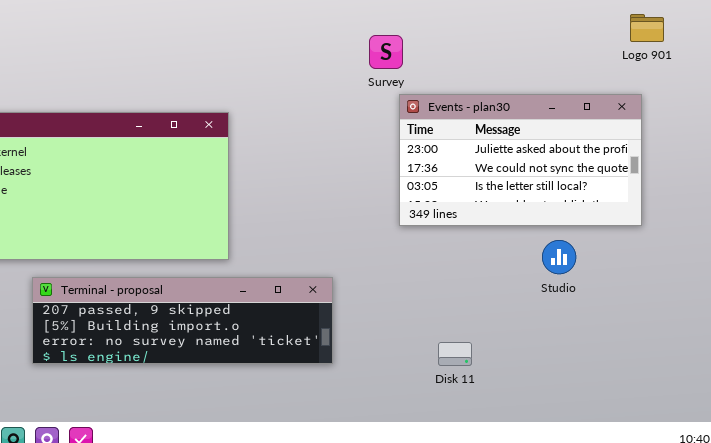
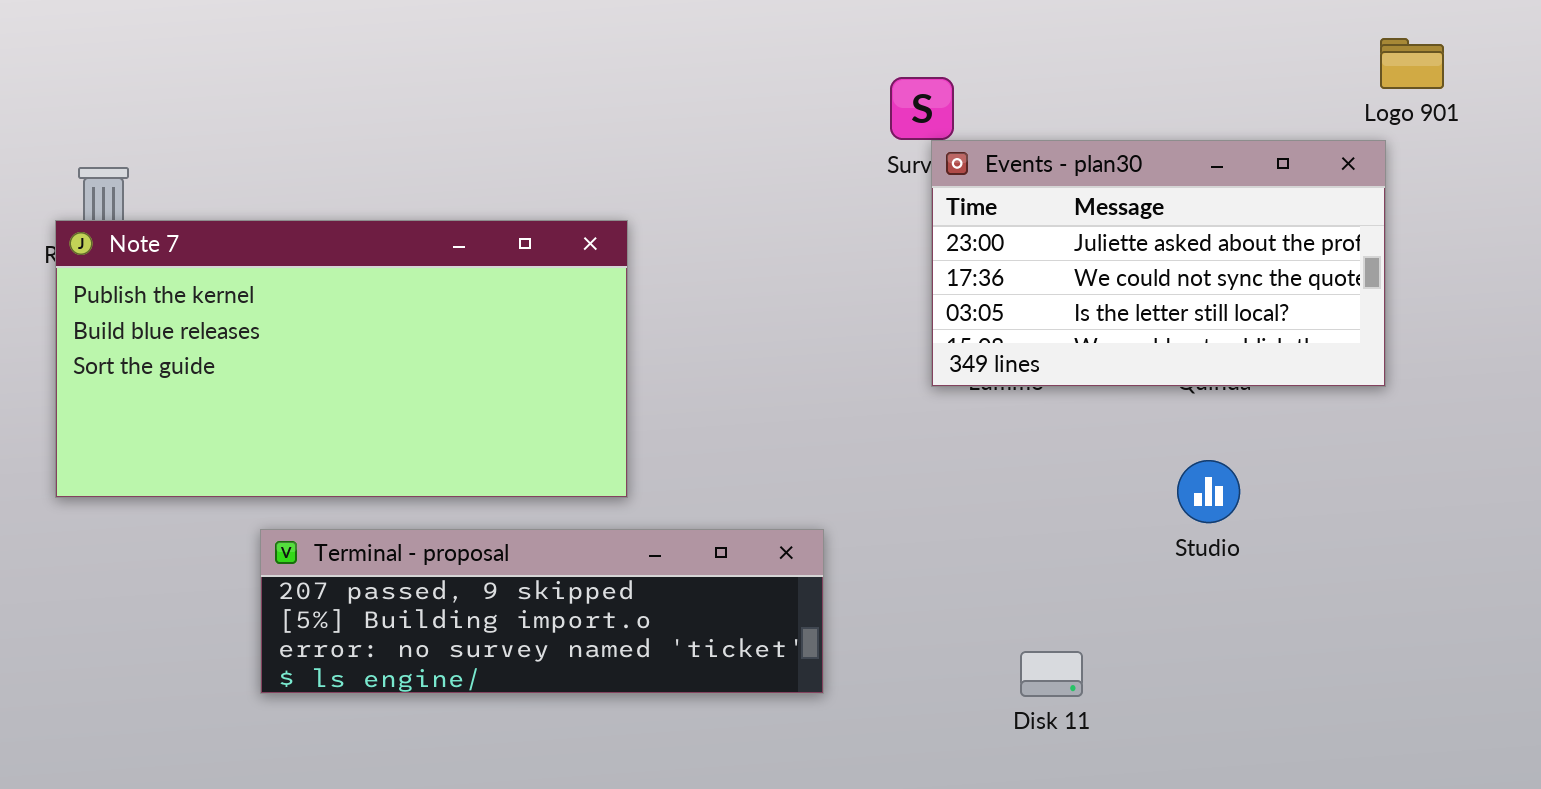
Events - plan30: [399,94,642,226] -> [931,140,1386,387], moved
Studio: [542,240,576,274] -> [1177,460,1240,523], moved

